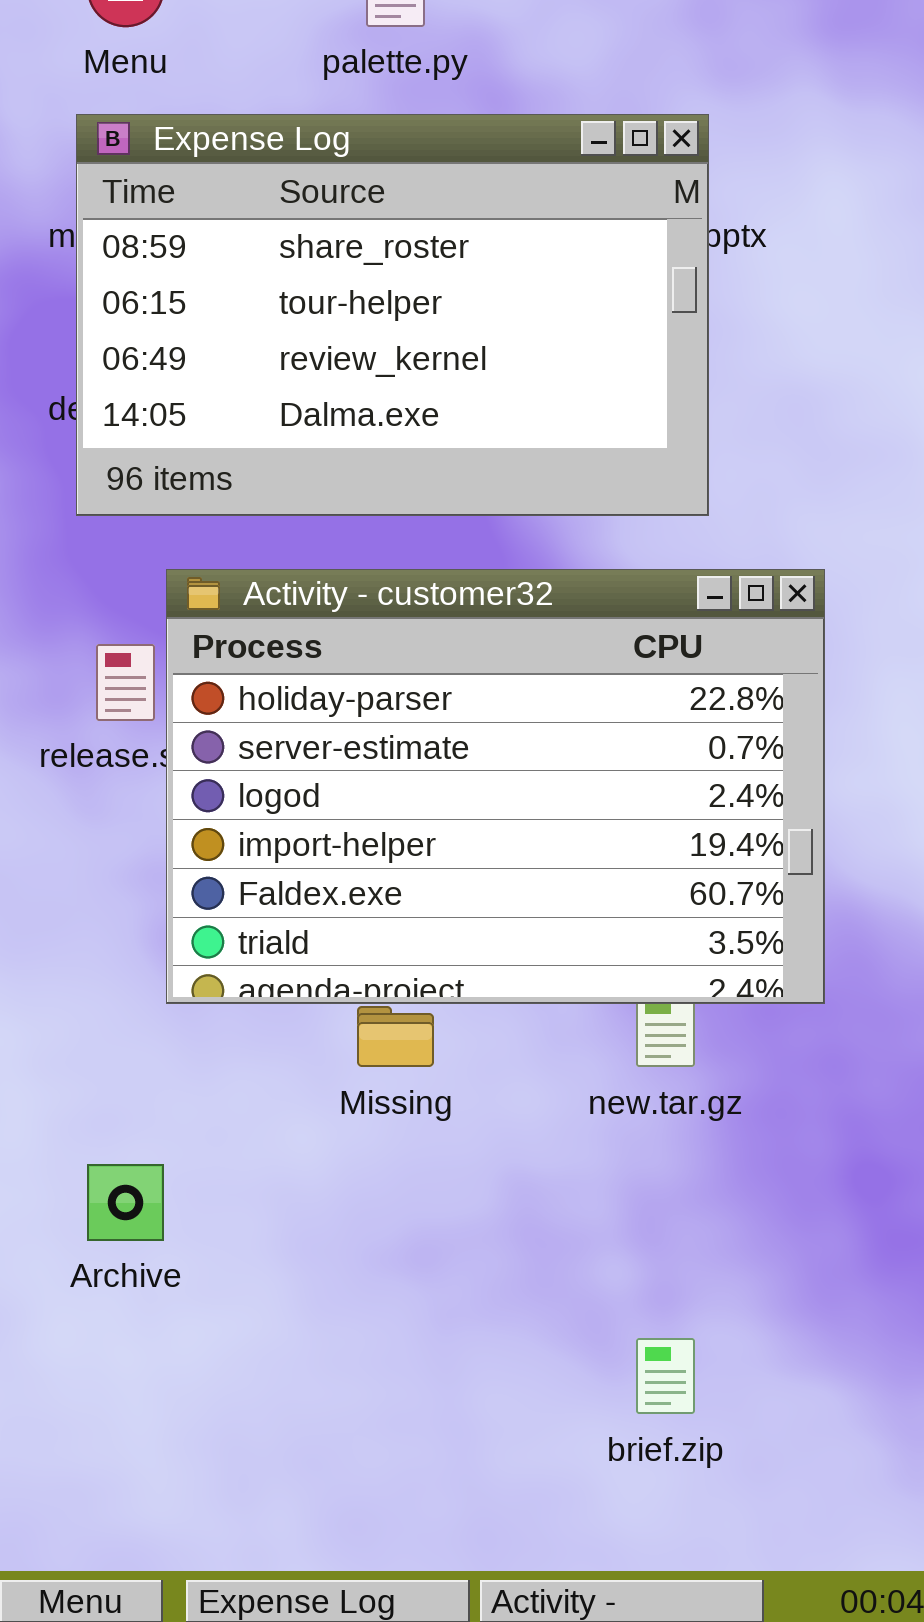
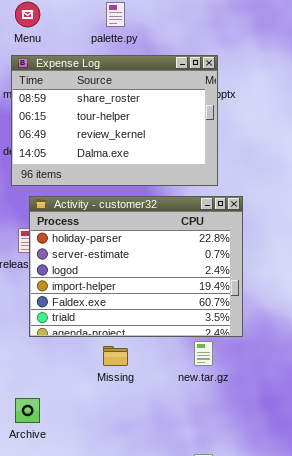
Activity - customer32: [166,569,825,1004] -> [29,196,243,337], moved

